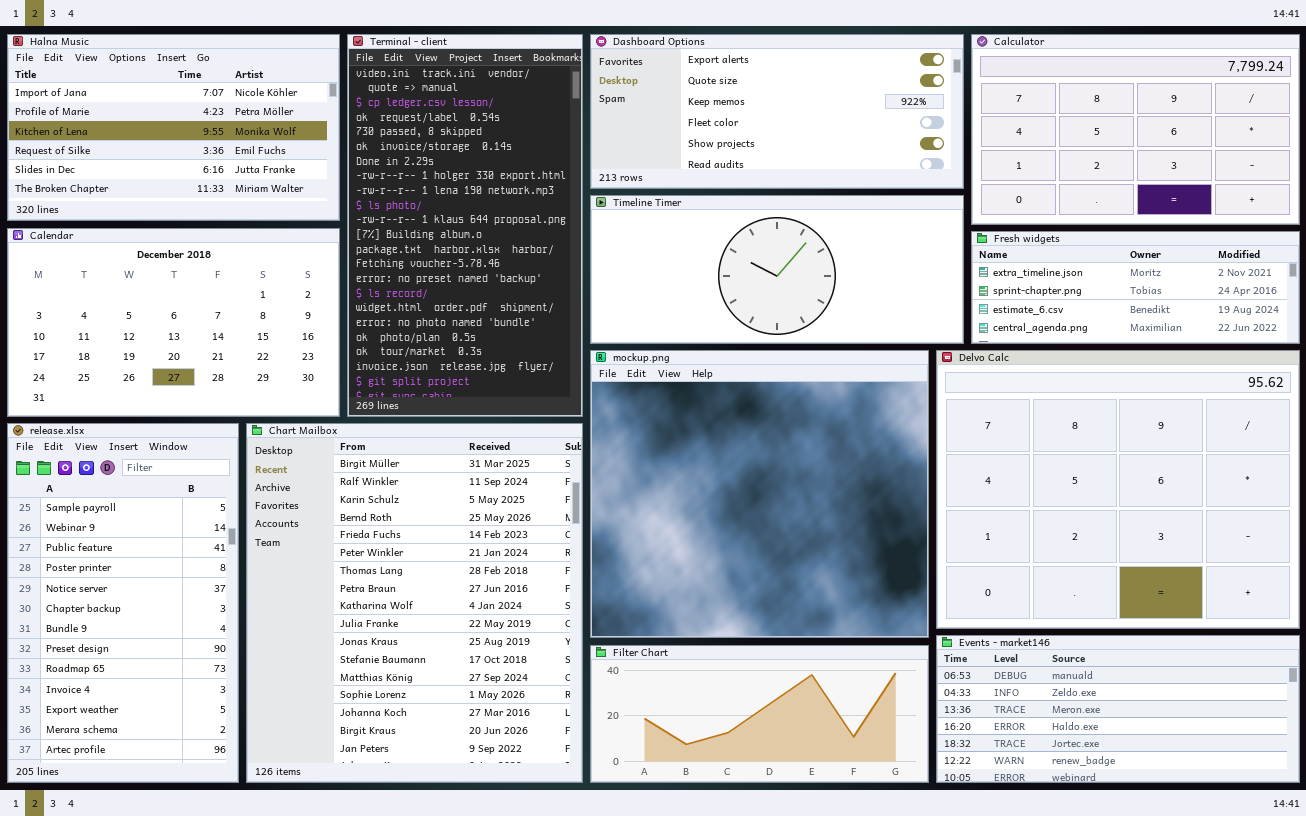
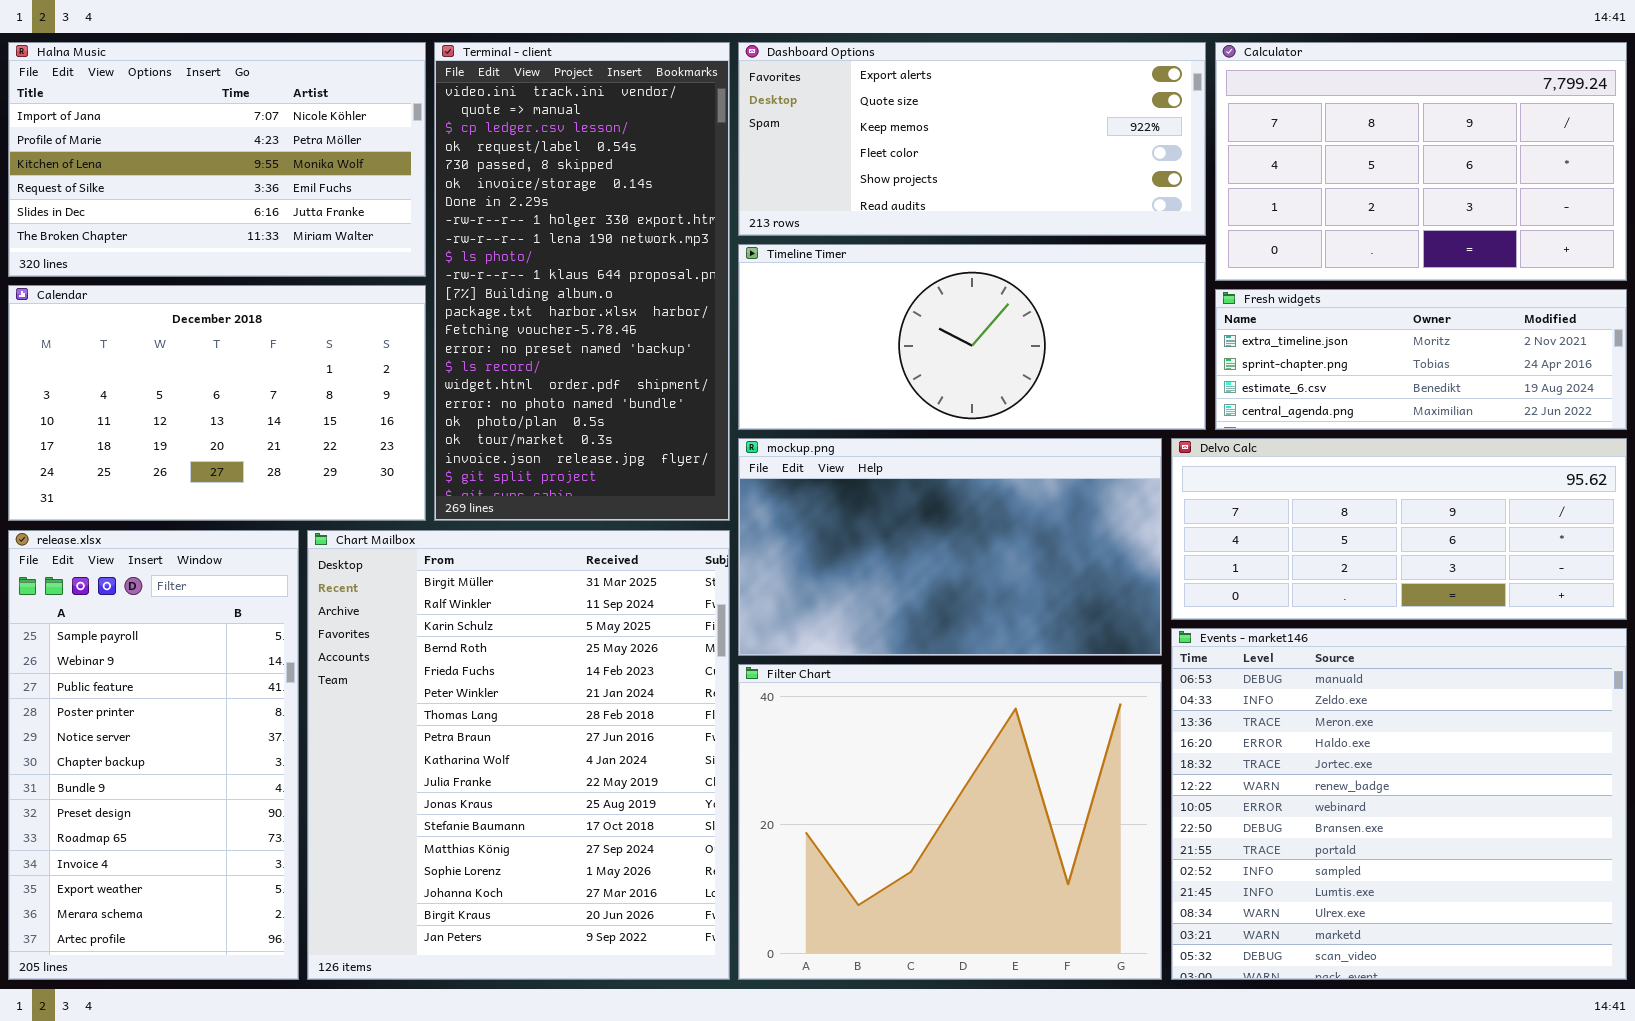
mockup.png: [590,350,929,638] -> [738,438,1162,656], resized
Delvo Calc: [936,350,1300,629] -> [1171,438,1627,620], resized
Events - market146: [936,635,1300,783] -> [1171,628,1627,980], resized
Filter Chart: [590,645,929,783] -> [738,664,1162,980], resized

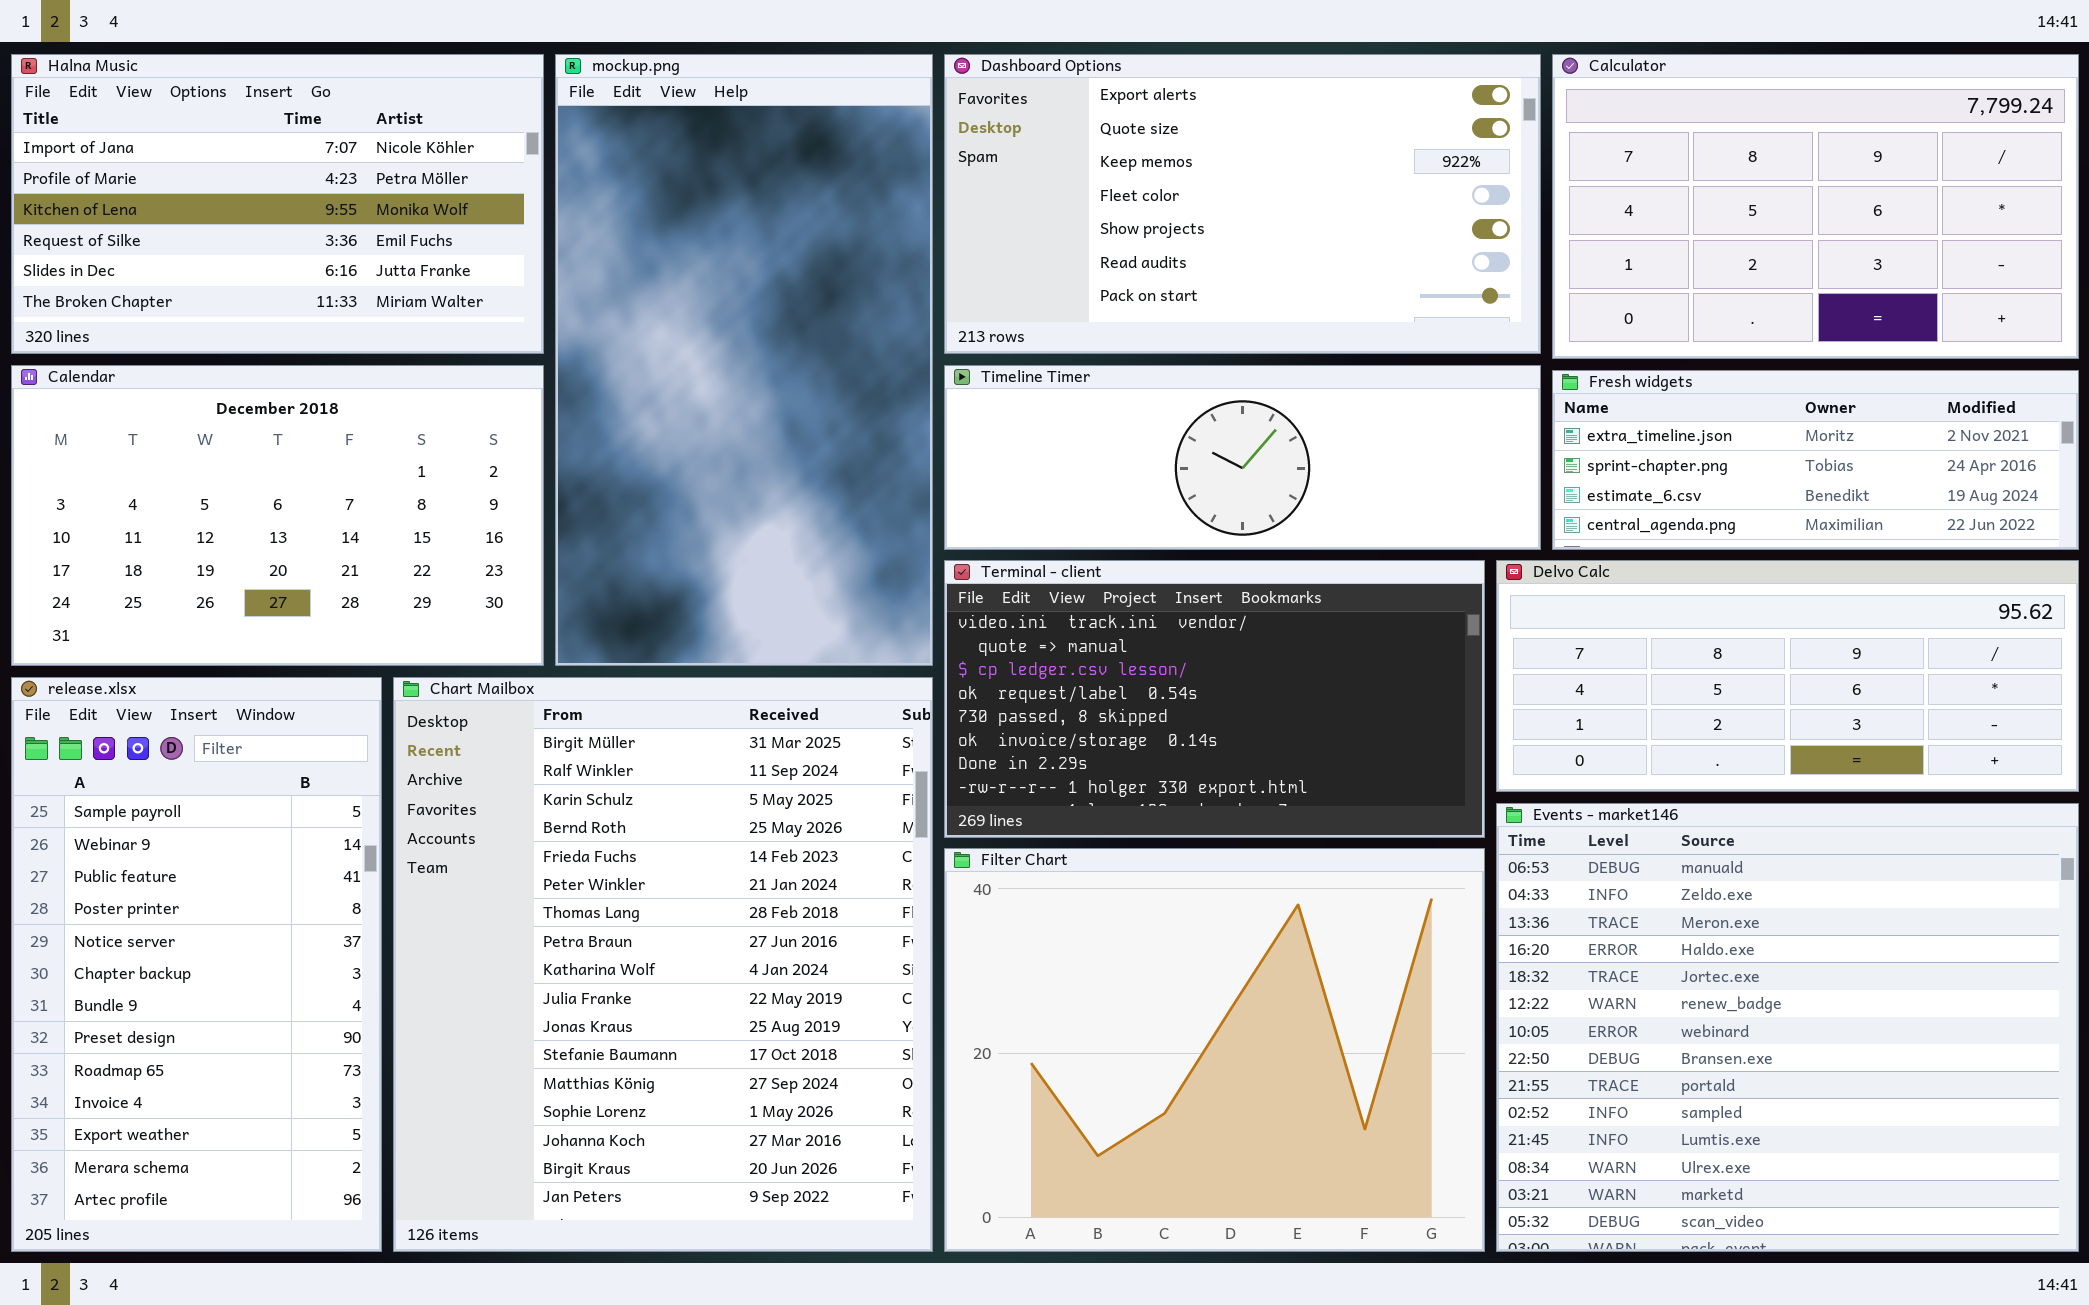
Terminal - client: [434,42,730,521] -> [944,560,1485,838], moved, resized
Dashboard Options: [738,42,1206,236] -> [944,54,1541,354], resized
Timeline Timer: [738,244,1206,430] -> [944,365,1541,550], resized
mockup.png: [738,438,1162,656] -> [555,54,933,666], moved, resized

